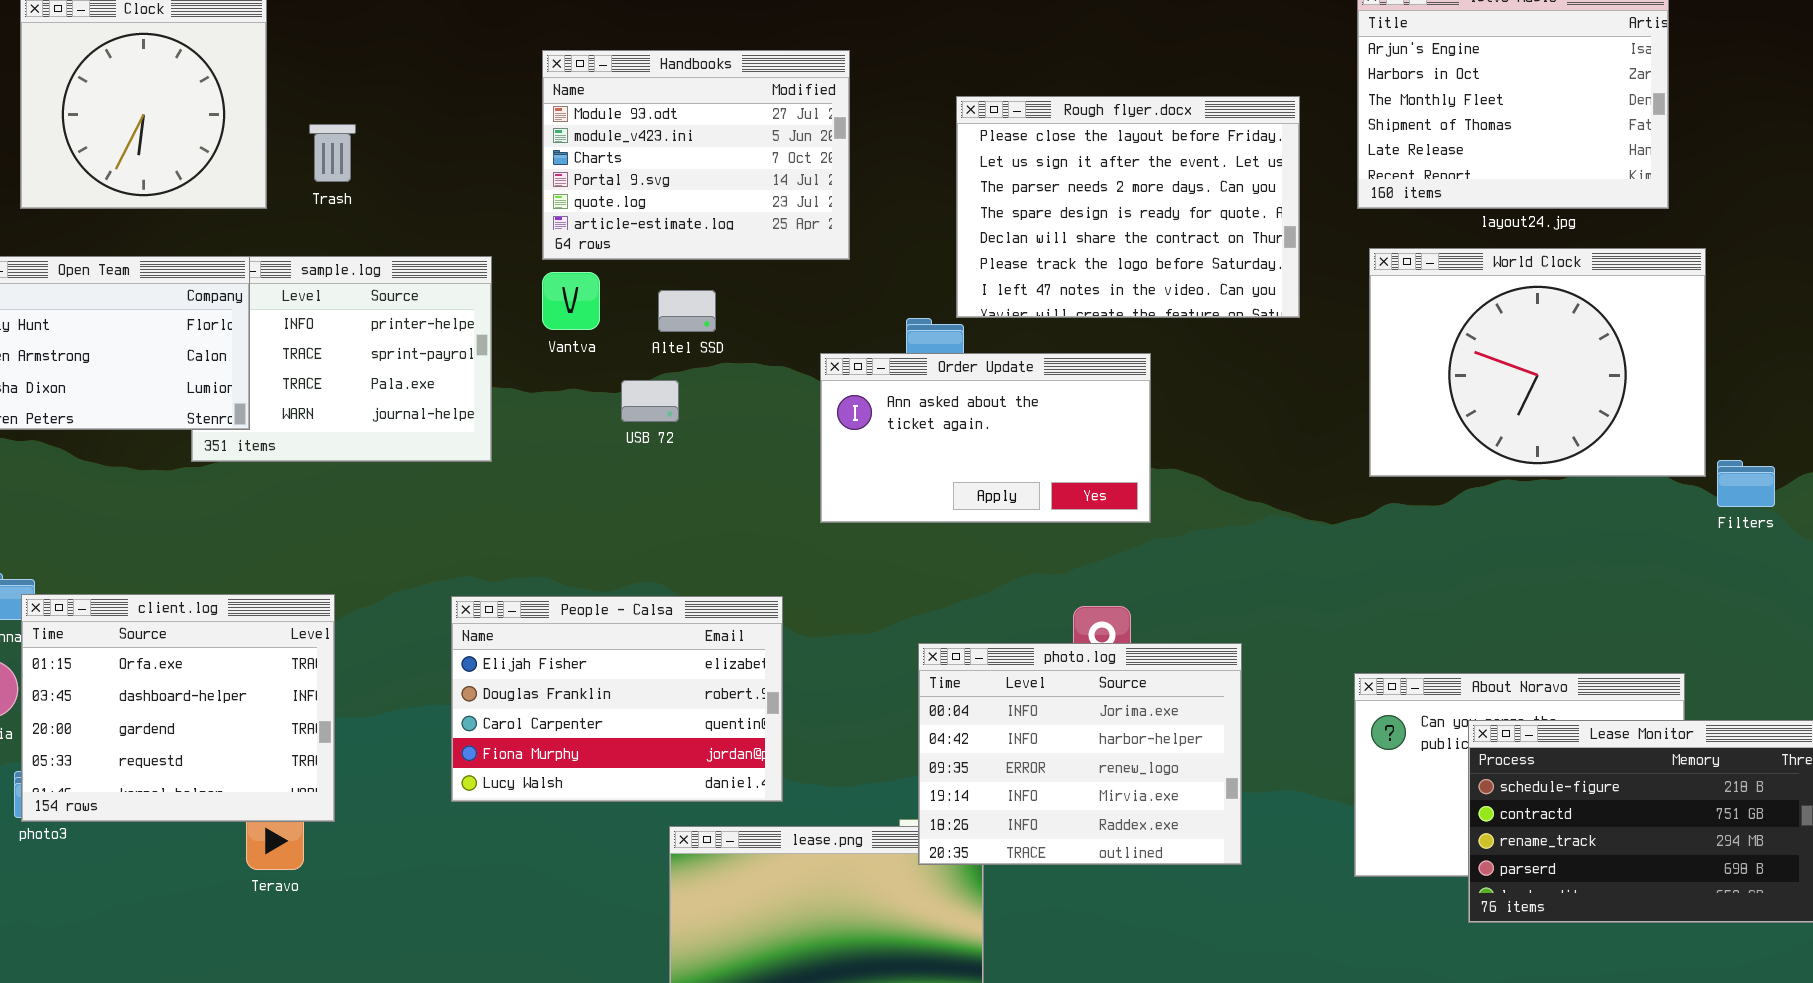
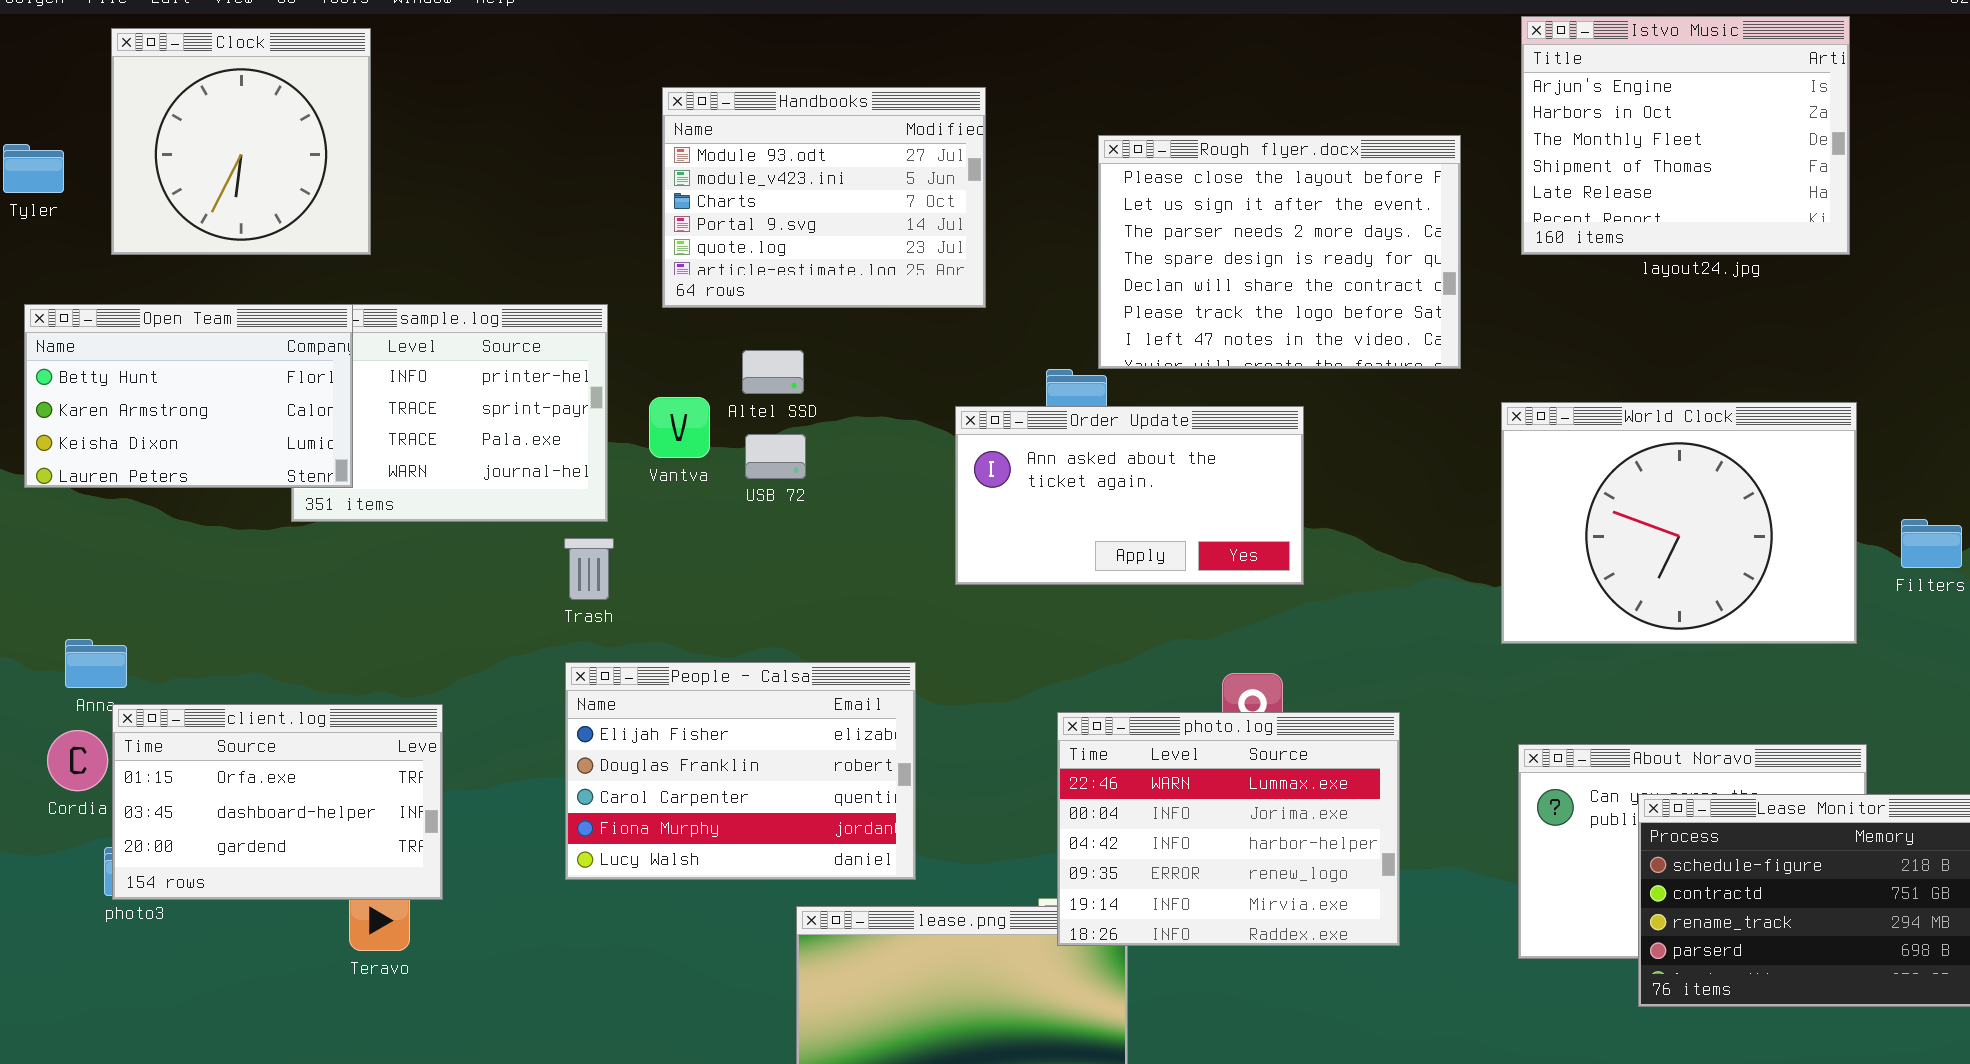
Trash: [309,124,356,182] -> [564,538,614,600], moved
World Clock: [1369,248,1706,477] -> [1501,402,1857,644], moved
Vantva: [542,272,600,330] -> [649,397,710,458], moved
Altel SSD: [658,290,716,332] -> [742,350,804,394], moved
client.log: [21,594,335,822] -> [112,704,443,900], resized
photo.log: [918,643,1242,865] -> [1057,712,1400,946], scrolled up 1 row

